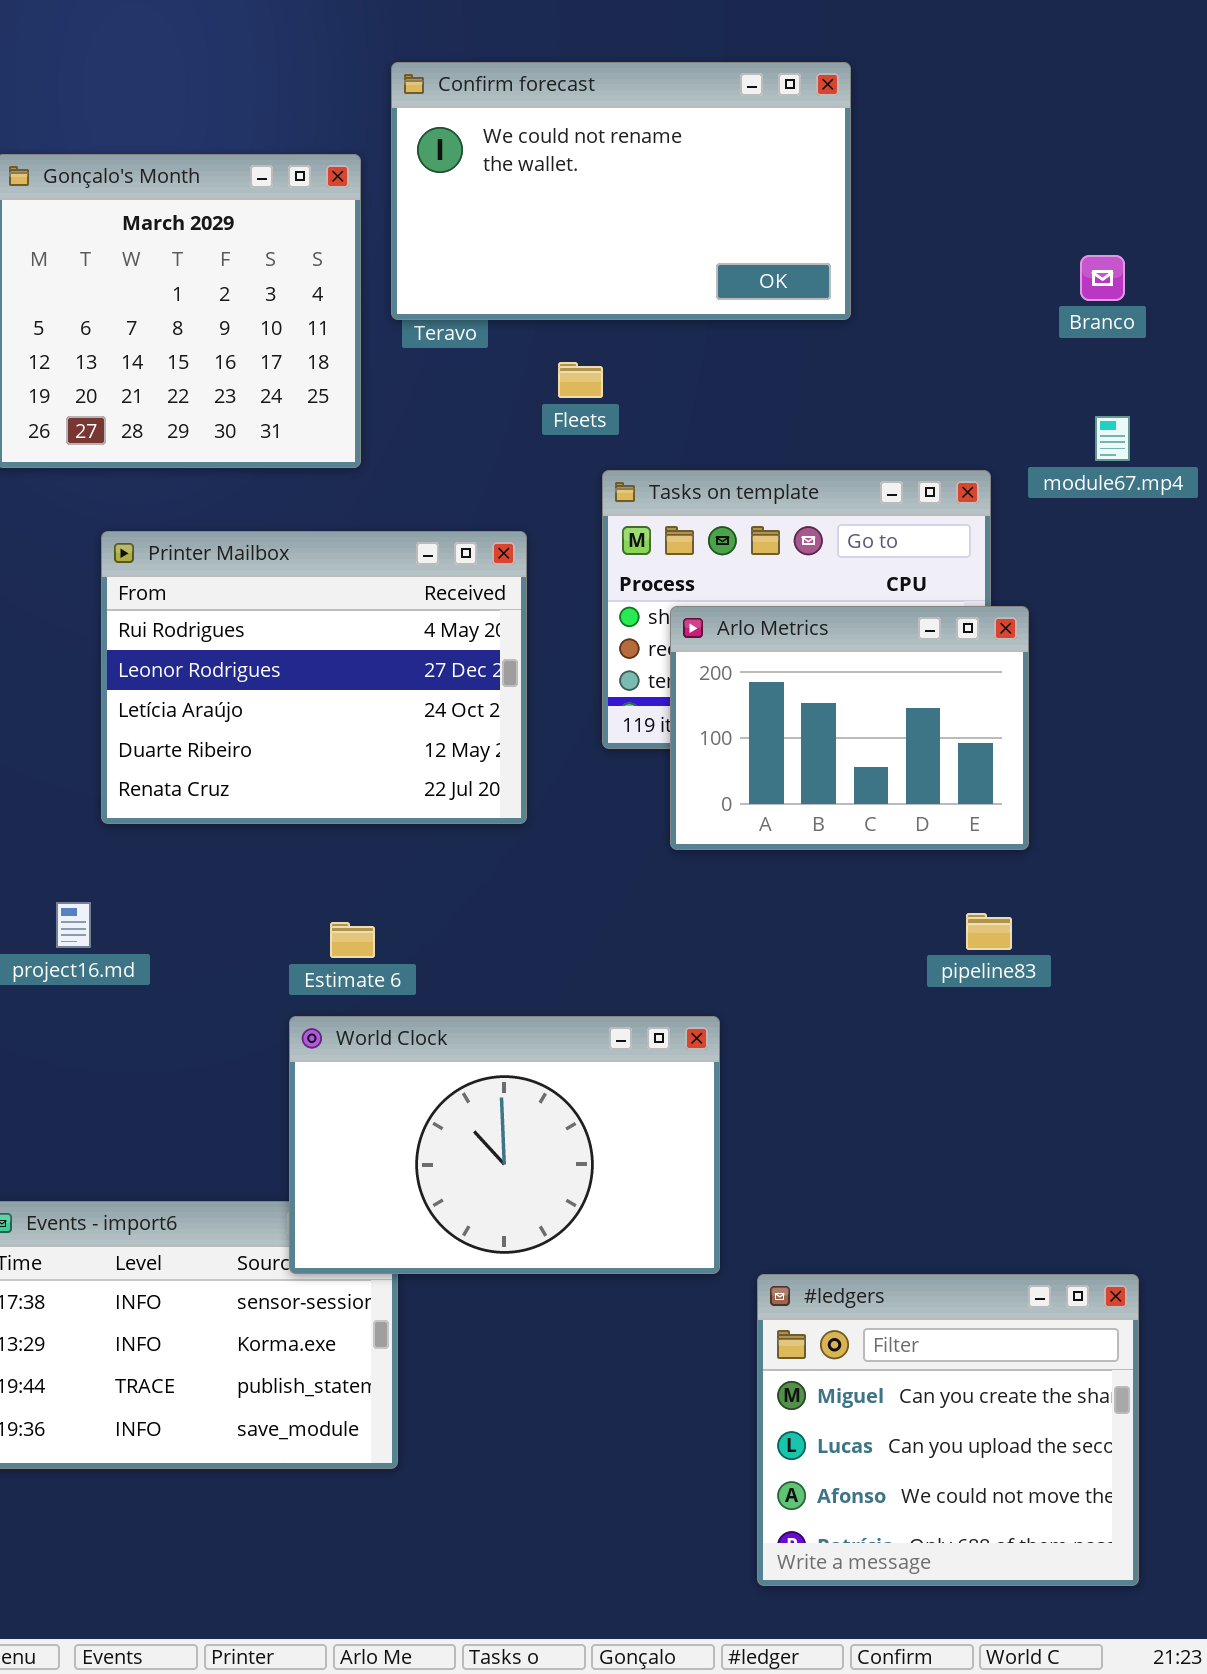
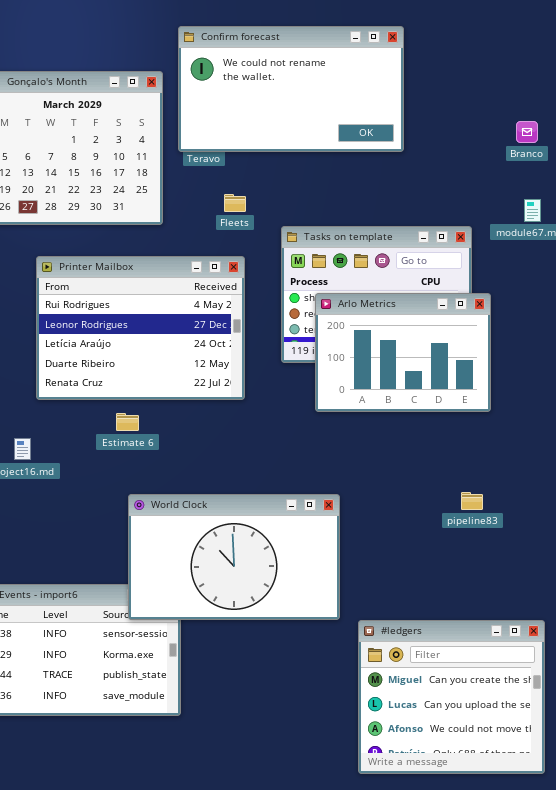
Fleets: [558,362,603,398] -> [224,194,246,212], moved
pipeline83: [966,913,1012,950] -> [461,492,483,510], moved
Estimate 6: [330,922,375,958] -> [116,413,139,431], moved

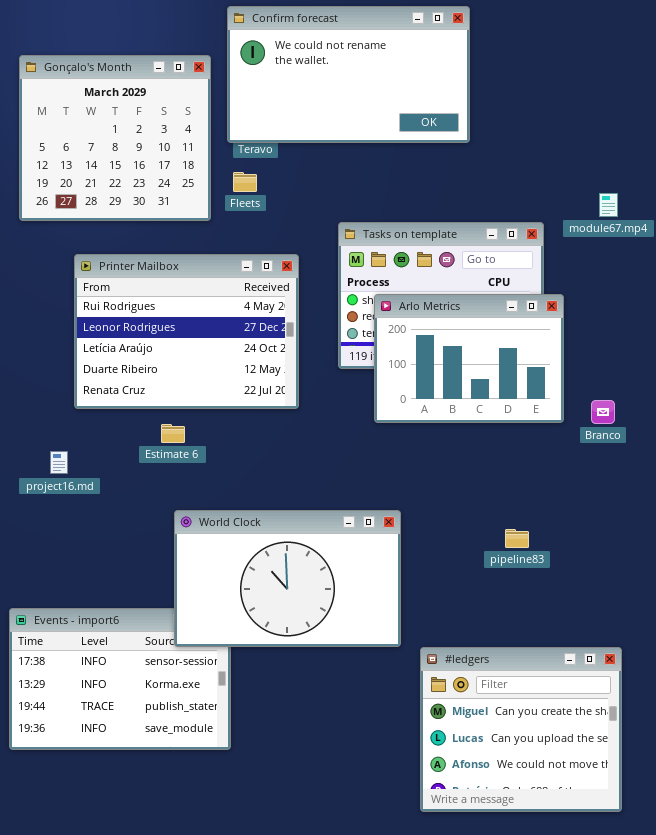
Branco: [516,121,538,143] -> [591,400,615,424], moved
Fleets: [224,194,246,212] -> [233,172,257,192], moved
pipeline83: [461,492,483,510] -> [505,529,529,548], moved

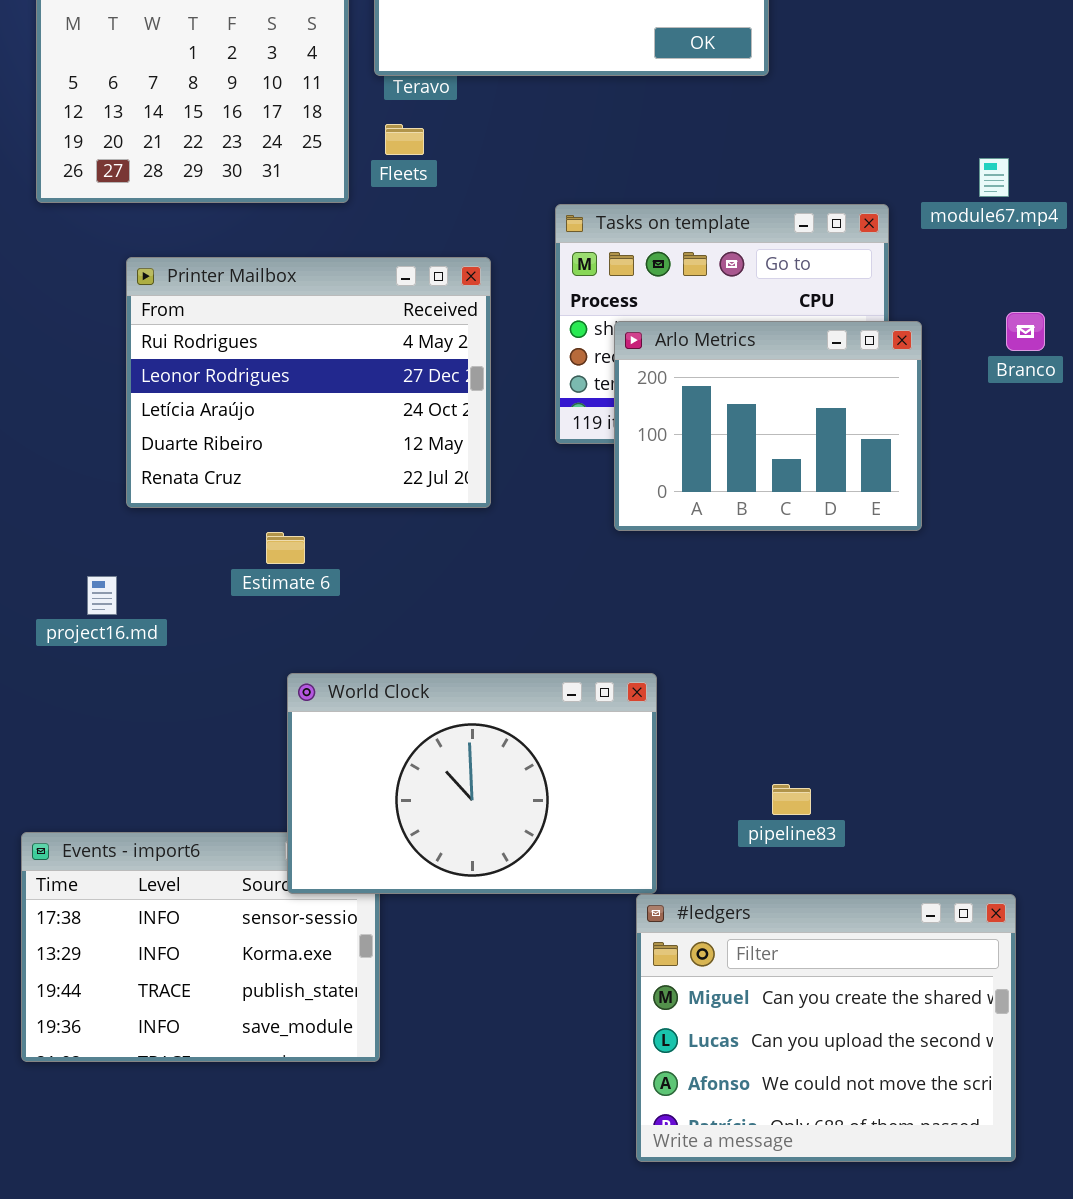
Branco: [591,400,615,424] -> [1006,312,1045,351], moved
pipeline83: [505,529,529,548] -> [772,784,811,815], moved
#ledgers: [420,647,622,812] -> [636,894,1016,1162], resized

